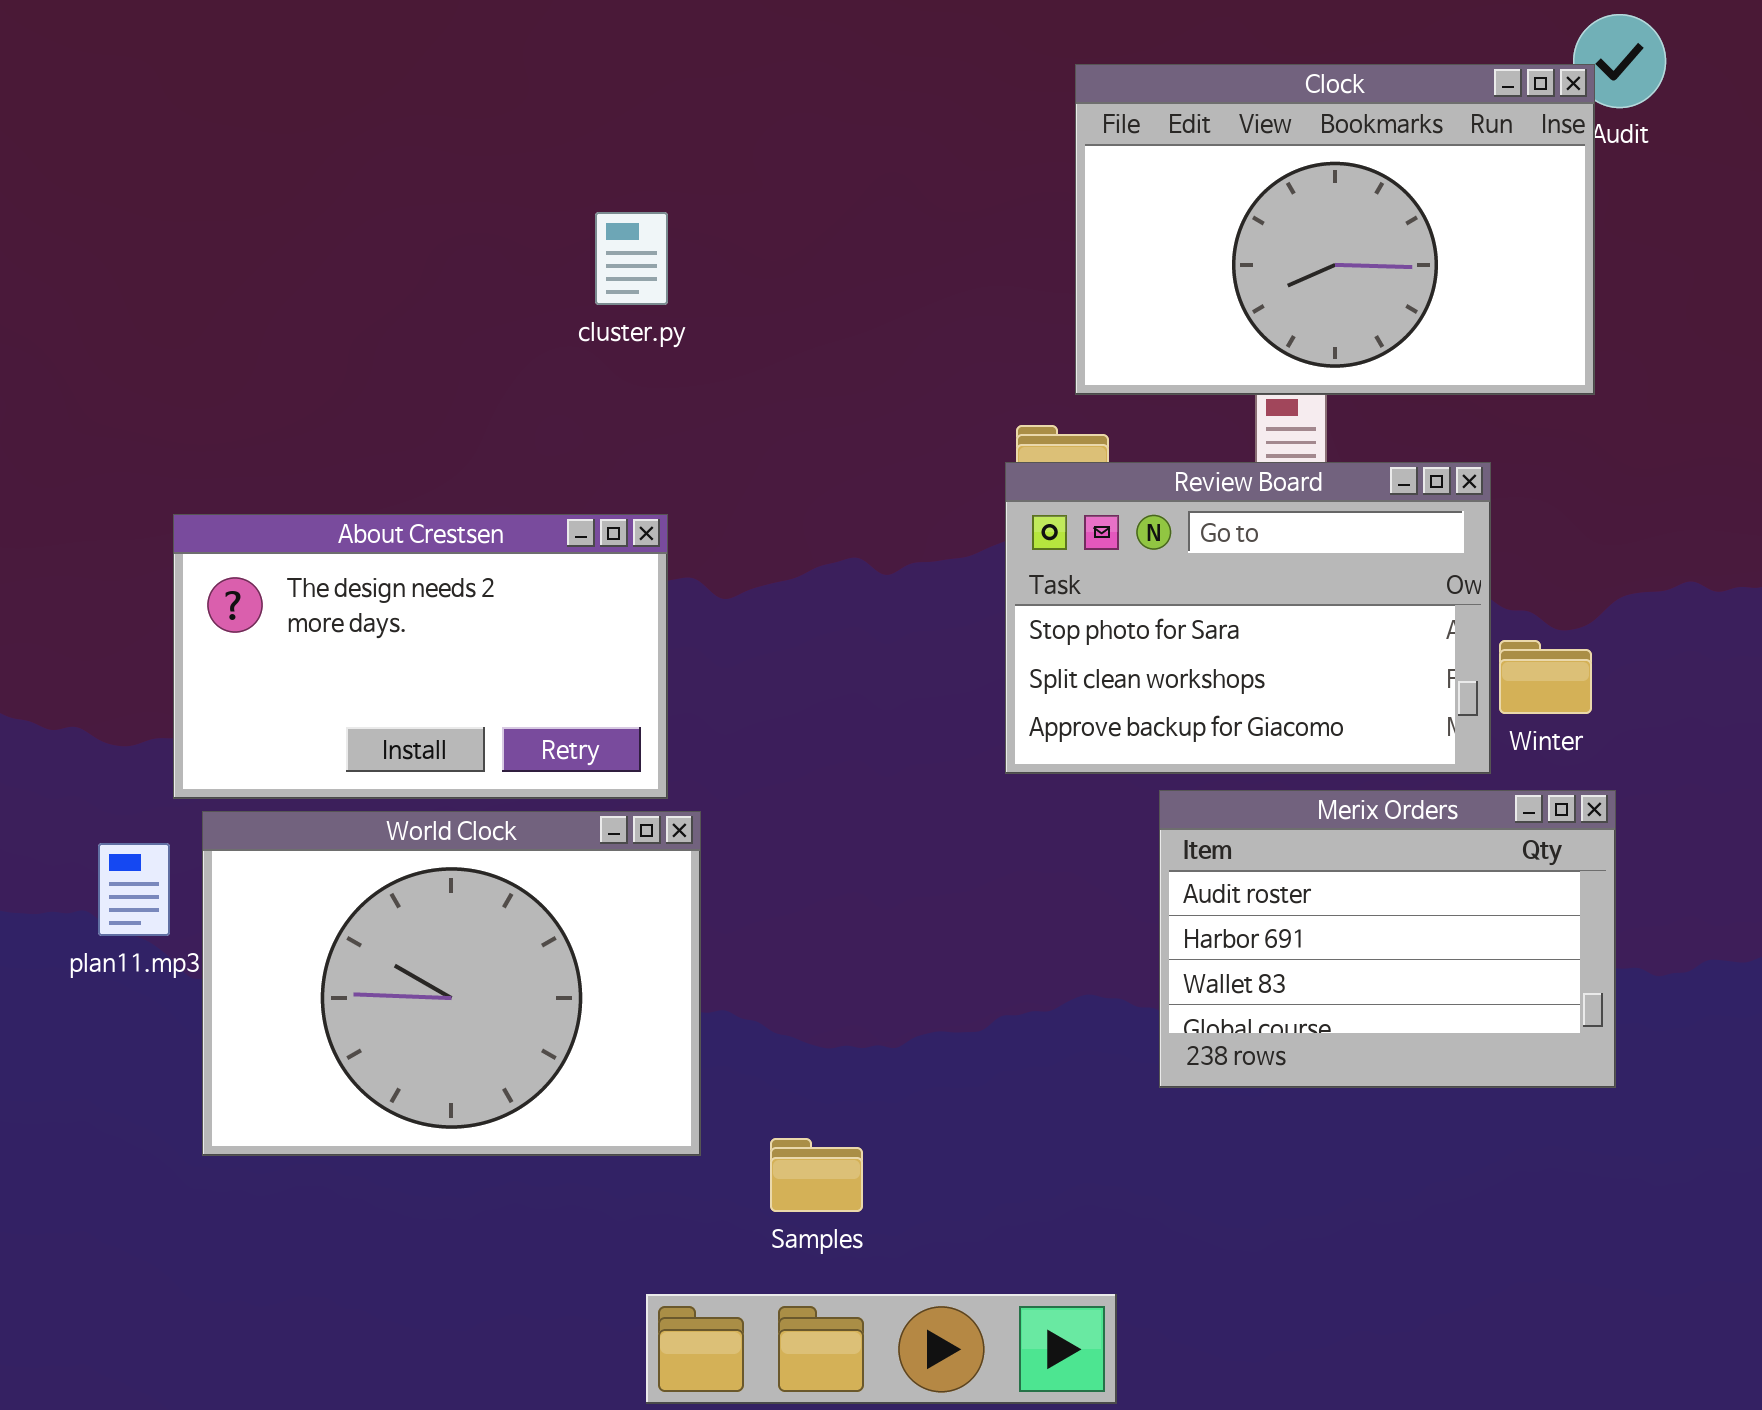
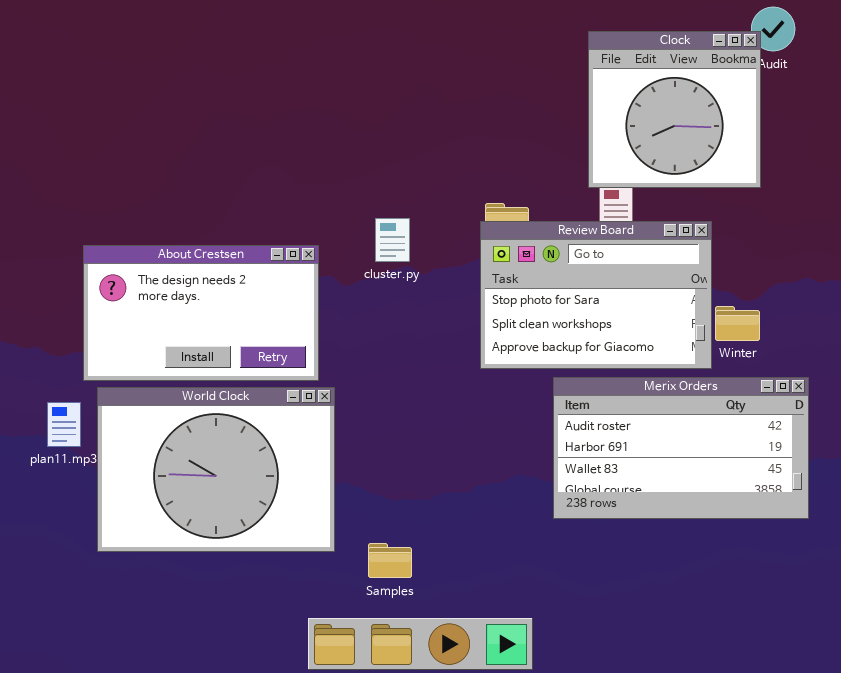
Clock: [1075,64,1595,395] -> [588,31,761,188], resized
cluster.py: [595,212,668,305] -> [375,218,410,262], moved
Merix Orders: [1159,790,1616,1088] -> [553,377,809,519], resized

